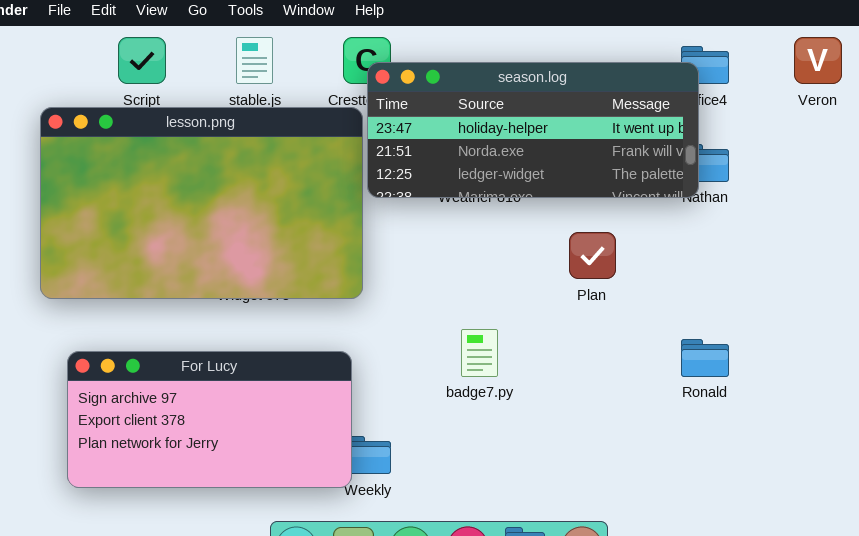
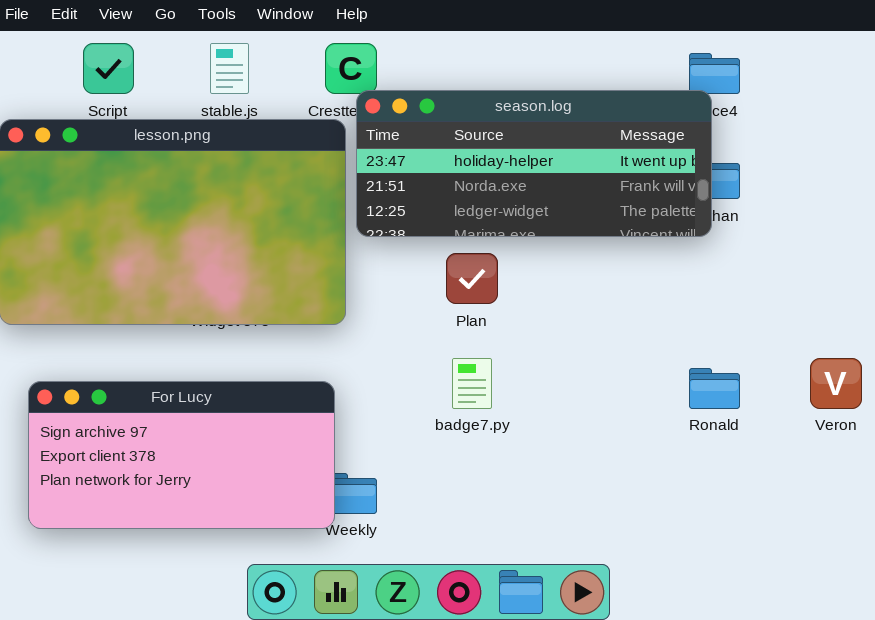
Veron: [794,37,842,84] -> [810,358,862,409], moved
season.log: [367,62,699,198] -> [356,90,712,237], moved
Plan: [569,232,616,279] -> [446,253,498,304], moved

